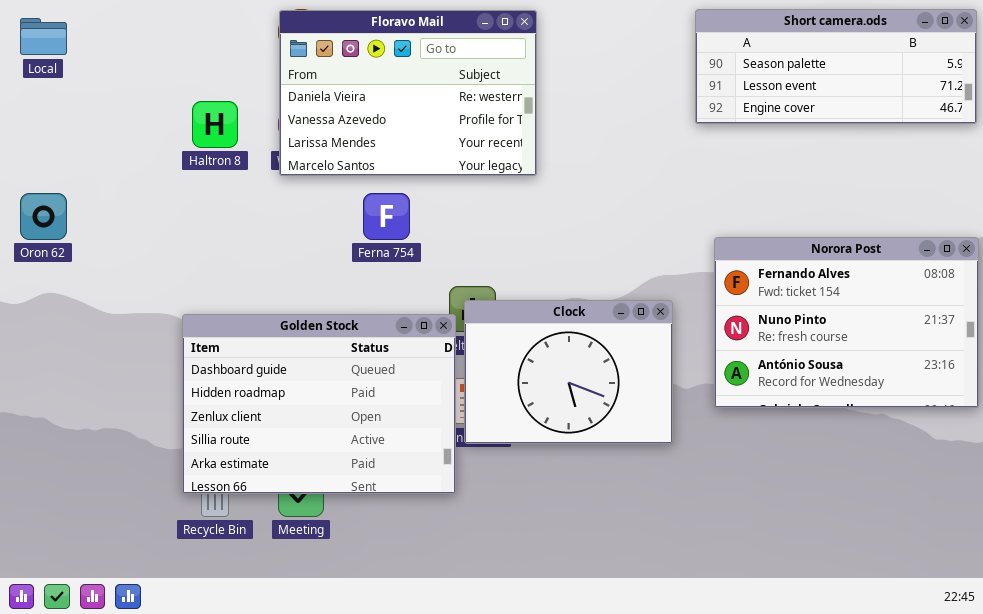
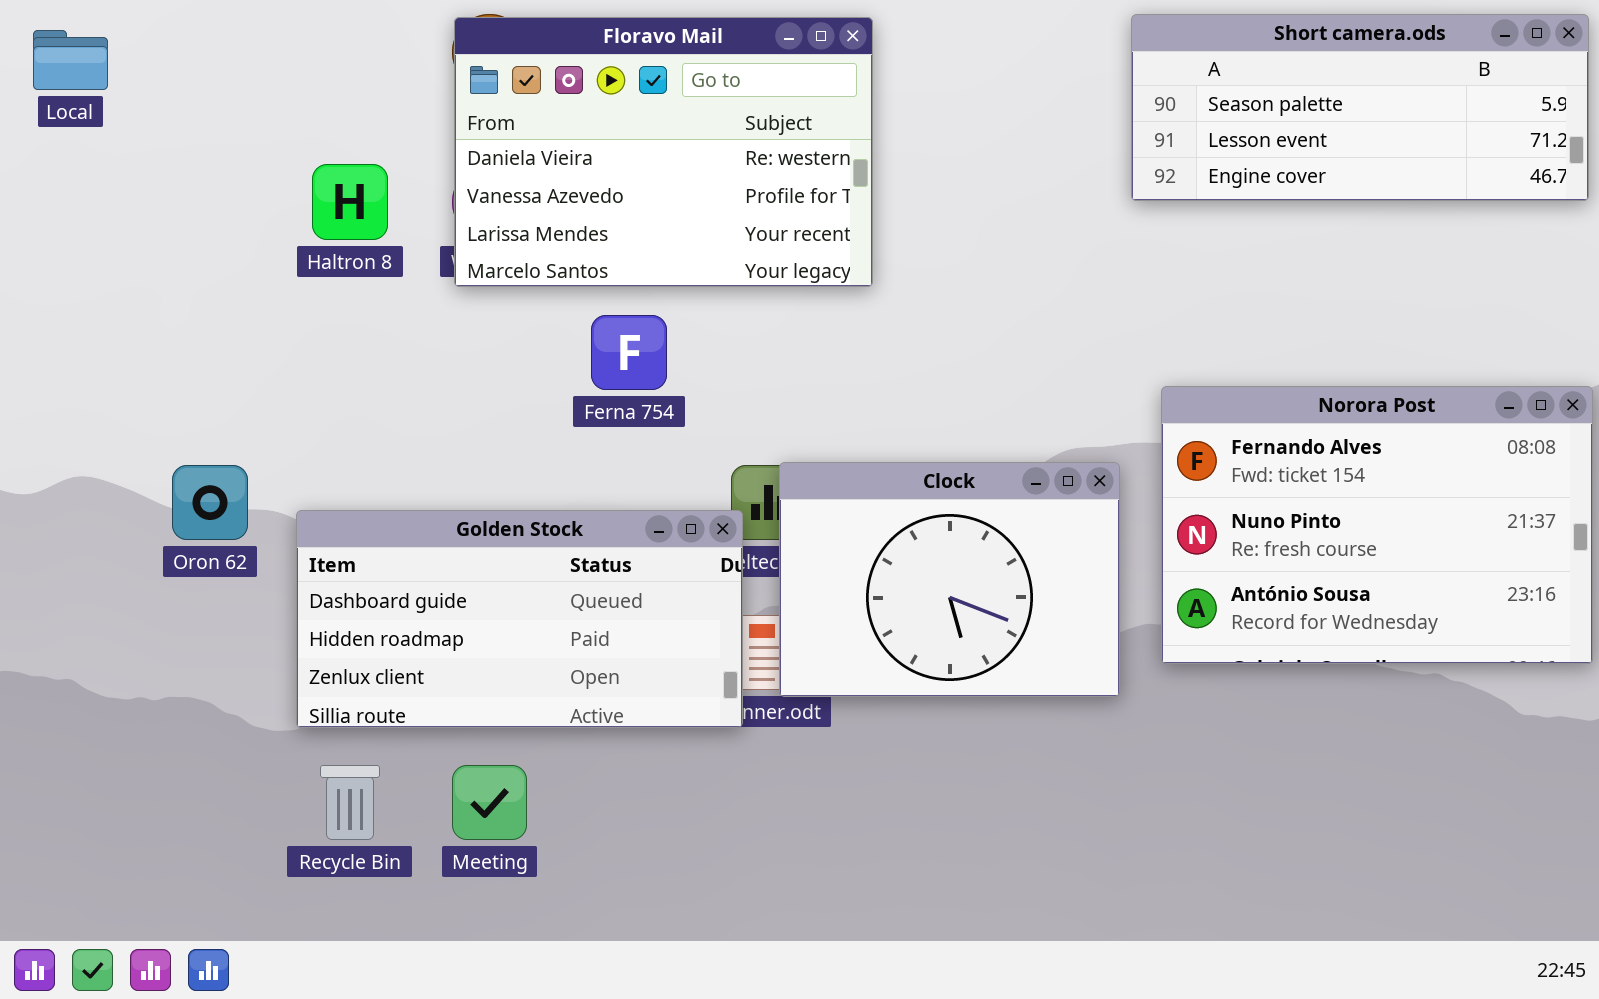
Oron 62: [20,193,67,240] -> [172,465,248,540], moved
Clock: [464,300,673,444] -> [779,462,1120,697], moved
Golden Stock: [182,314,456,494] -> [296,510,743,728], resized

